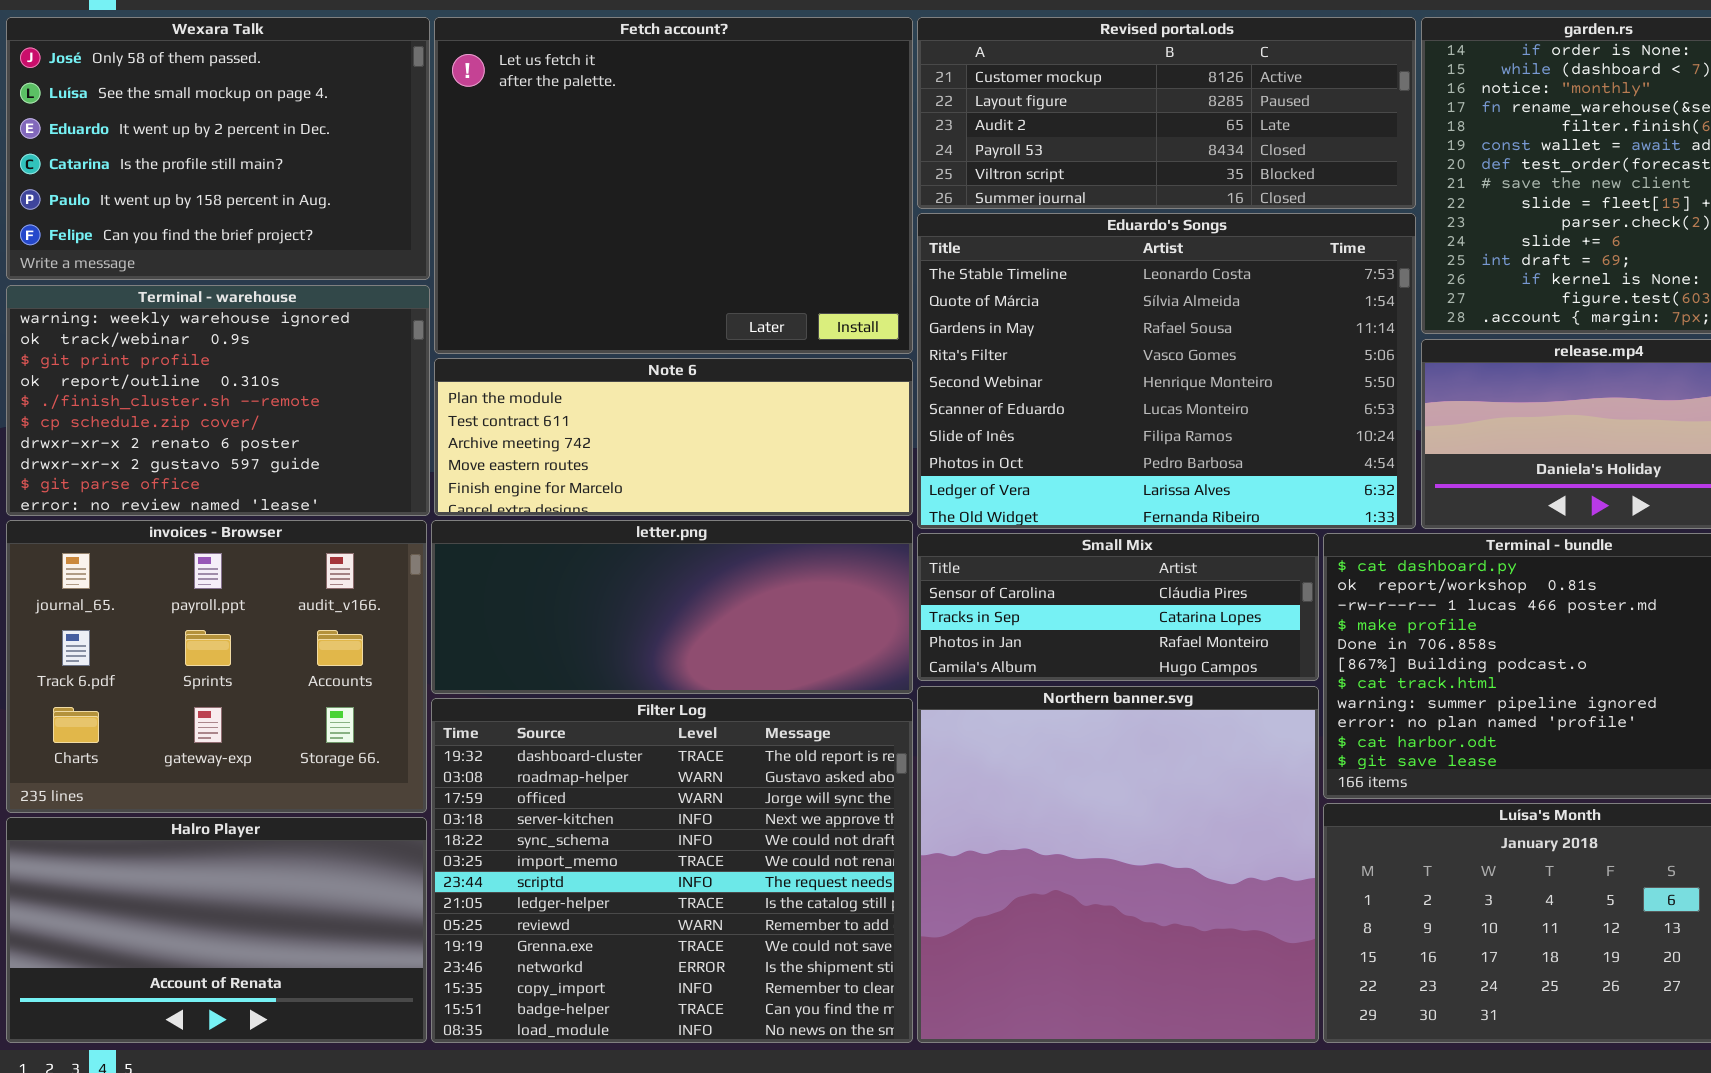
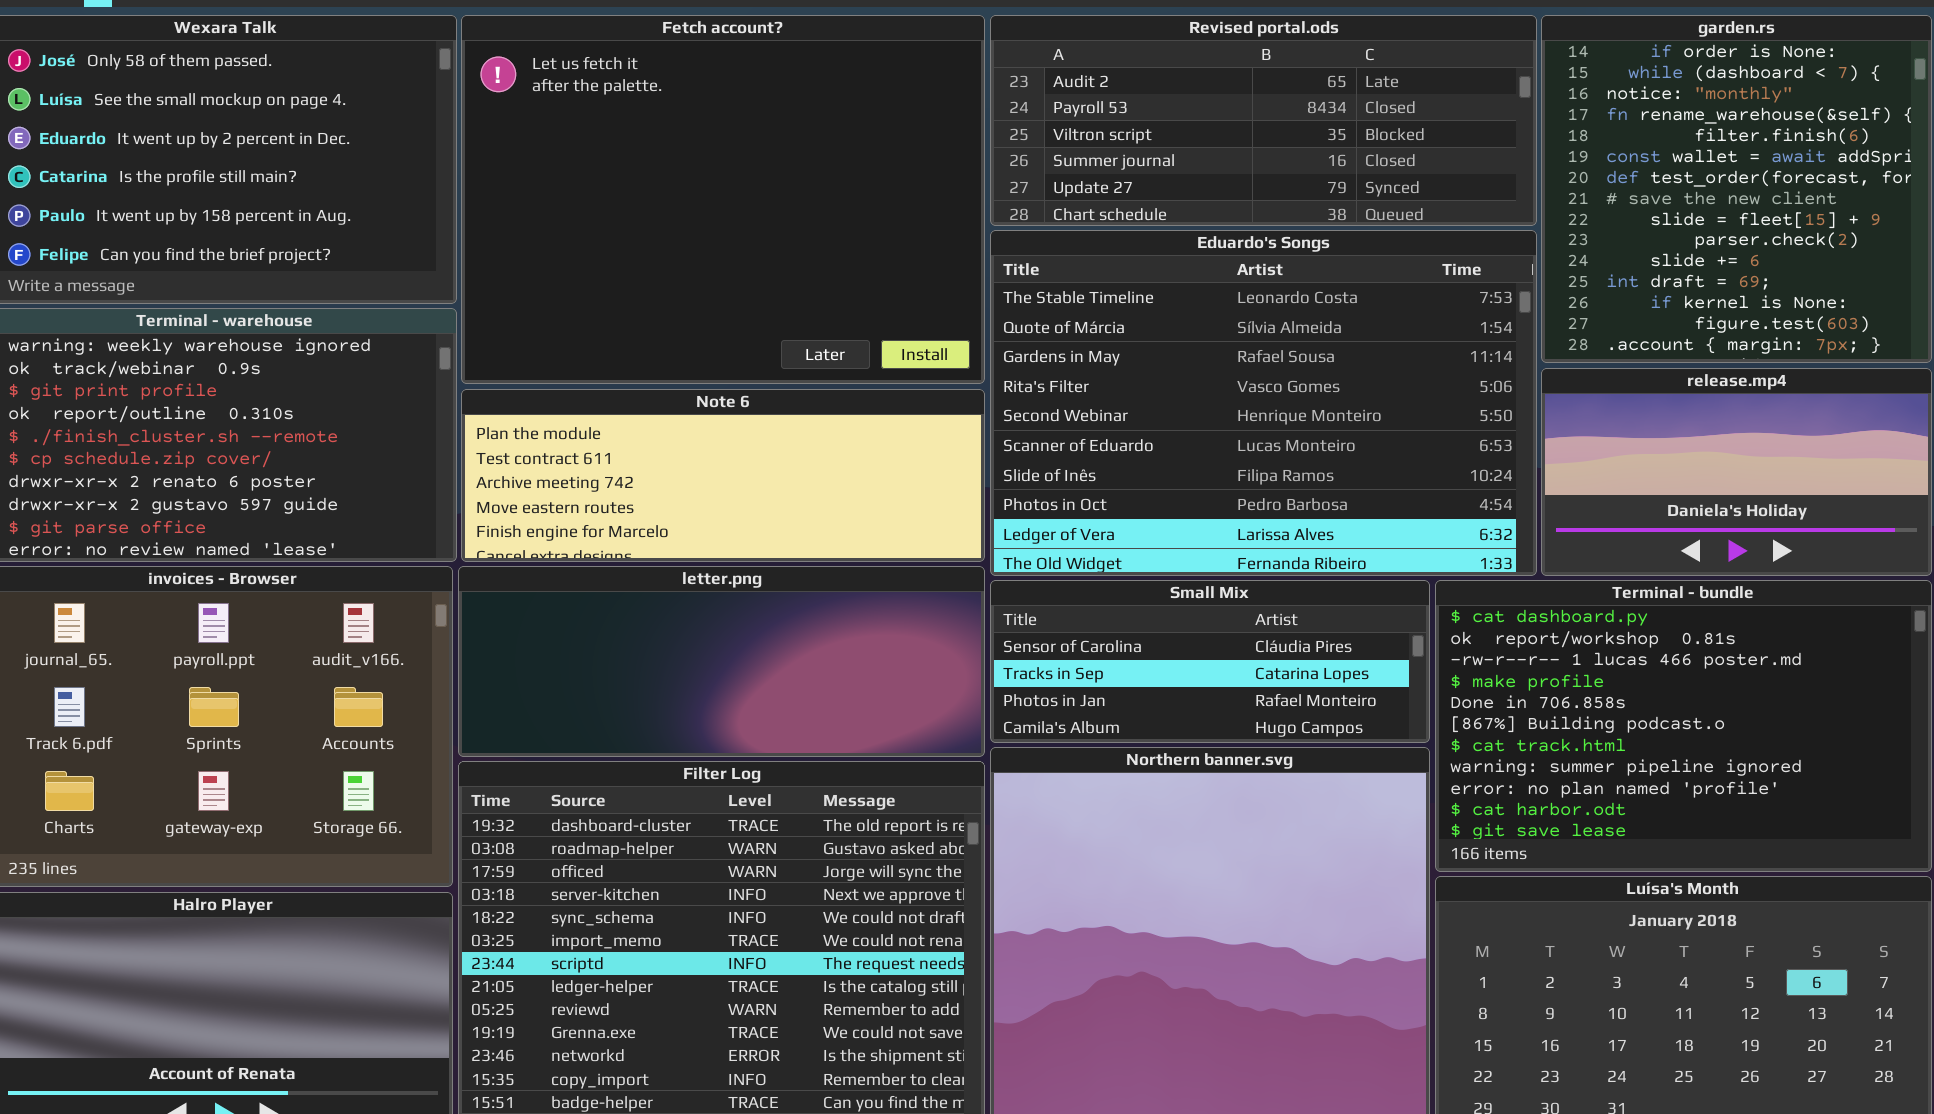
Revised portal.ods: [917,17,1416,209] -> [990,15,1537,226], scrolled down 2 rows

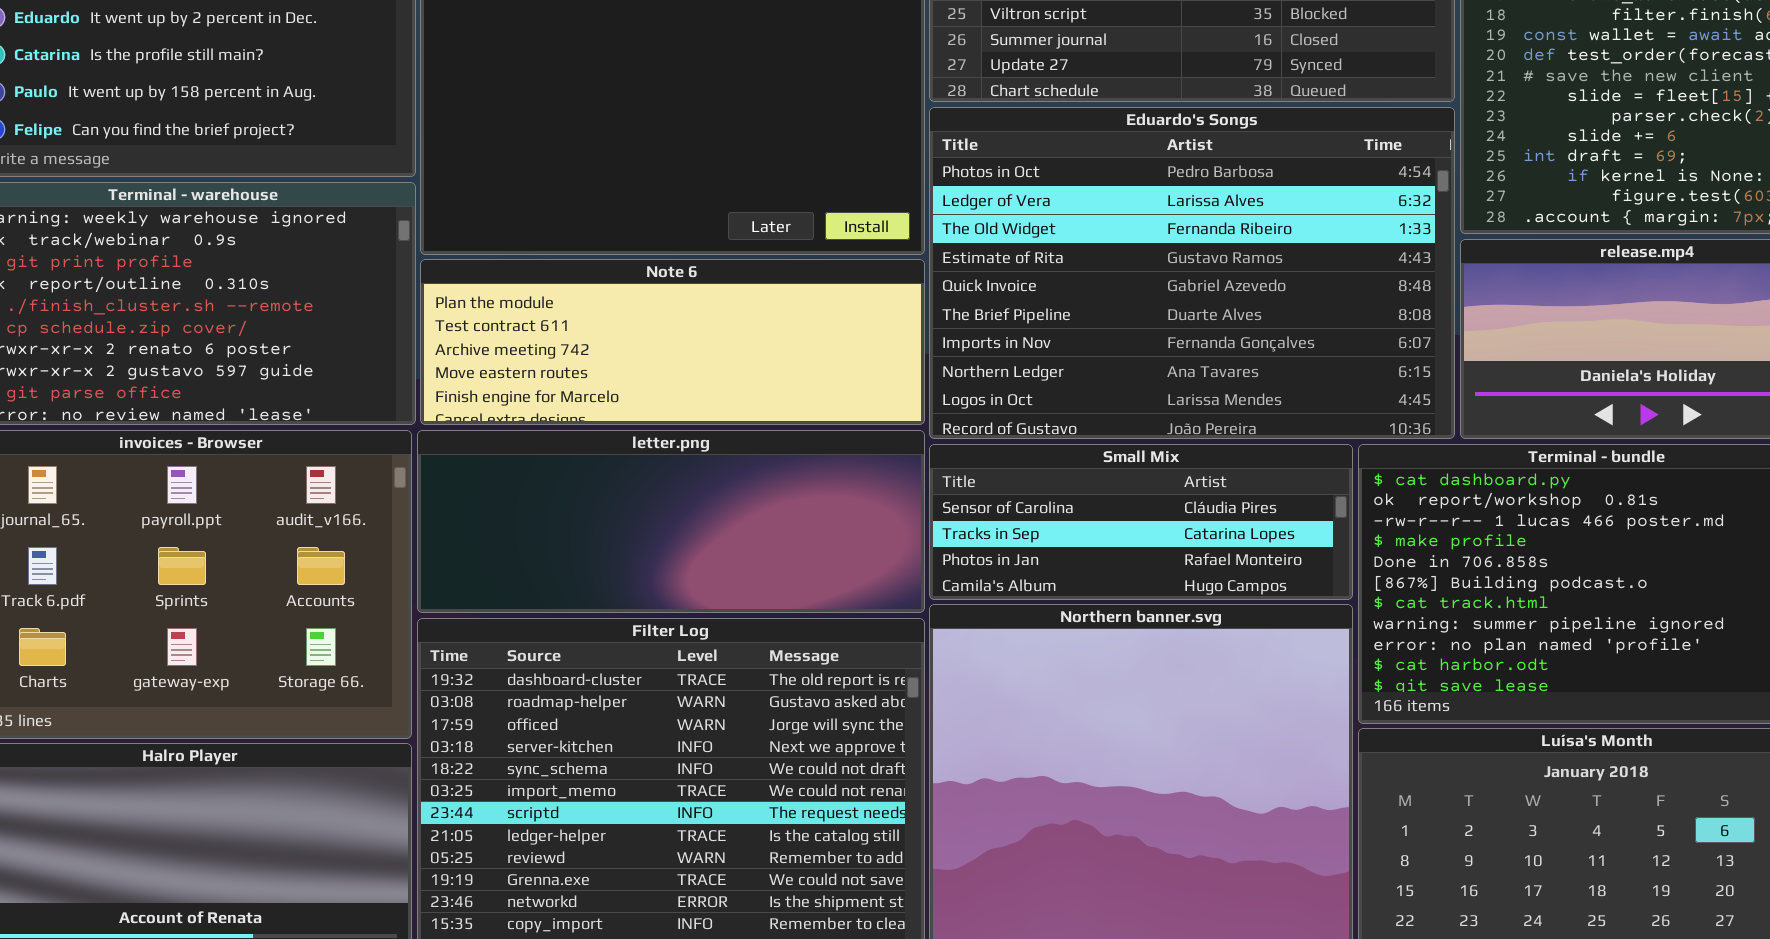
Eduardo's Songs: [990,230,1537,576] -> [929,107,1455,439], scrolled down 7 rows

